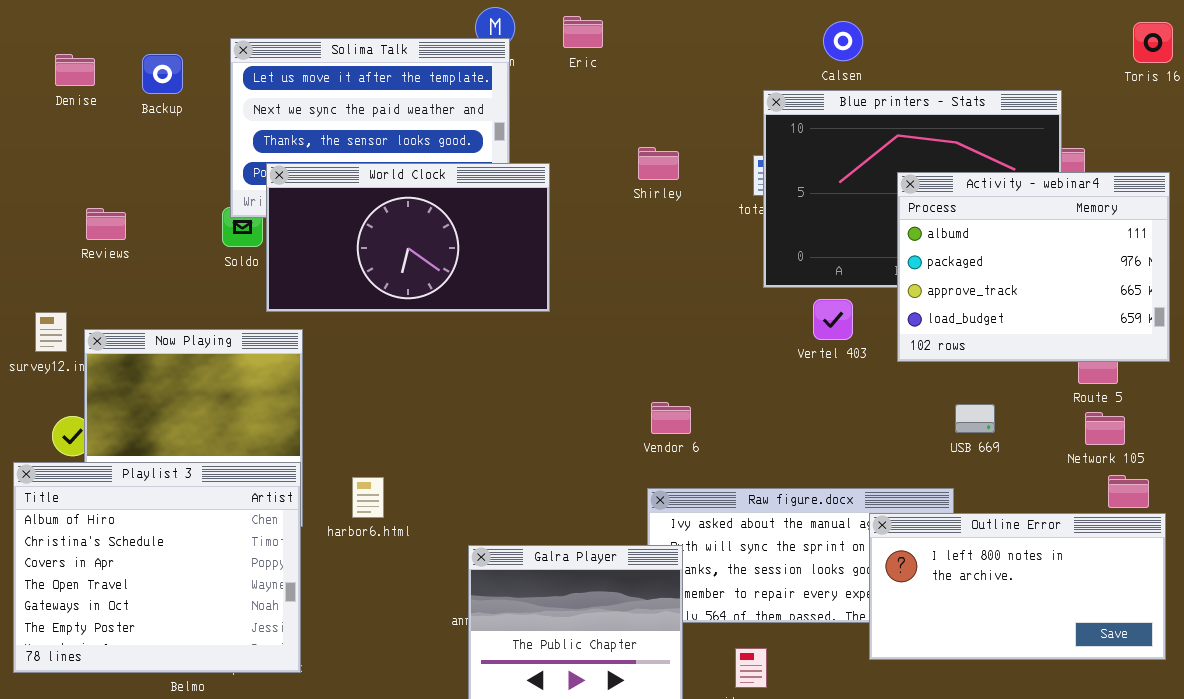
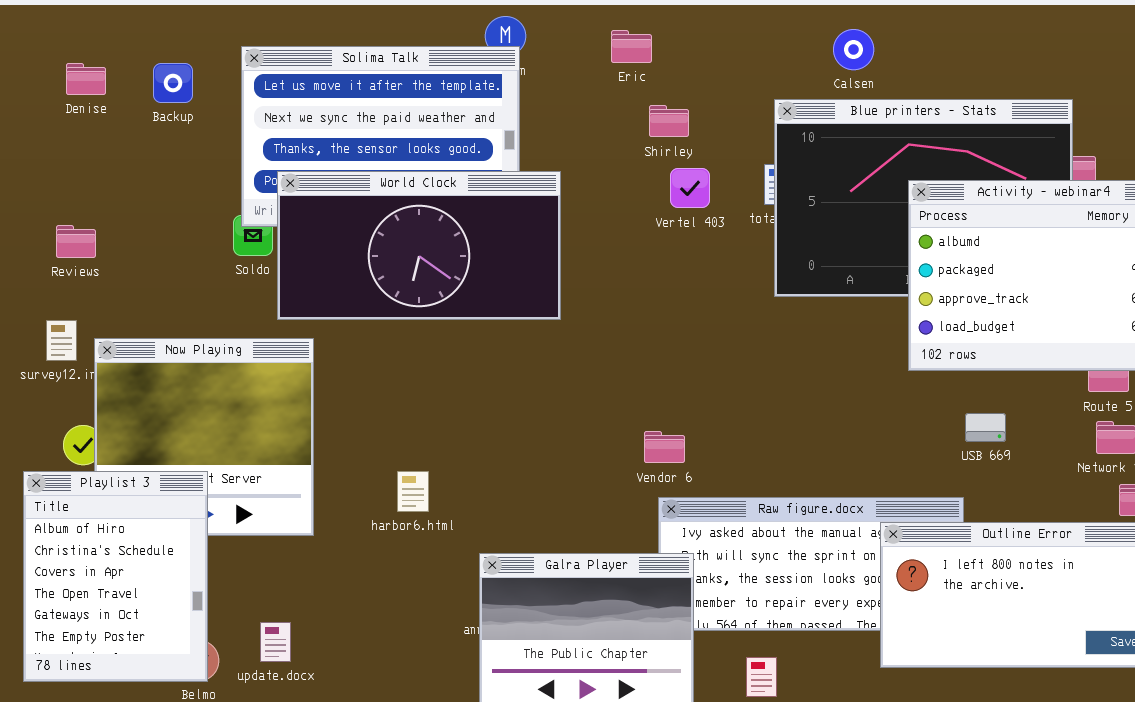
Eric: [563,16,603,48] -> [611,30,652,63], moved
Shirley: [638,147,679,180] -> [649,105,689,137], moved
Reviews: [86,208,126,240] -> [56,225,96,258], moved
Vertel 403: [813,299,853,340] -> [670,168,710,208], moved
Vendor 6: [651,402,691,434] -> [644,431,685,463], moved
Playlist 3: [13,462,301,673] -> [23,471,208,682], resized
harbor6.html: [352,477,384,518] -> [397,471,429,512], moved

